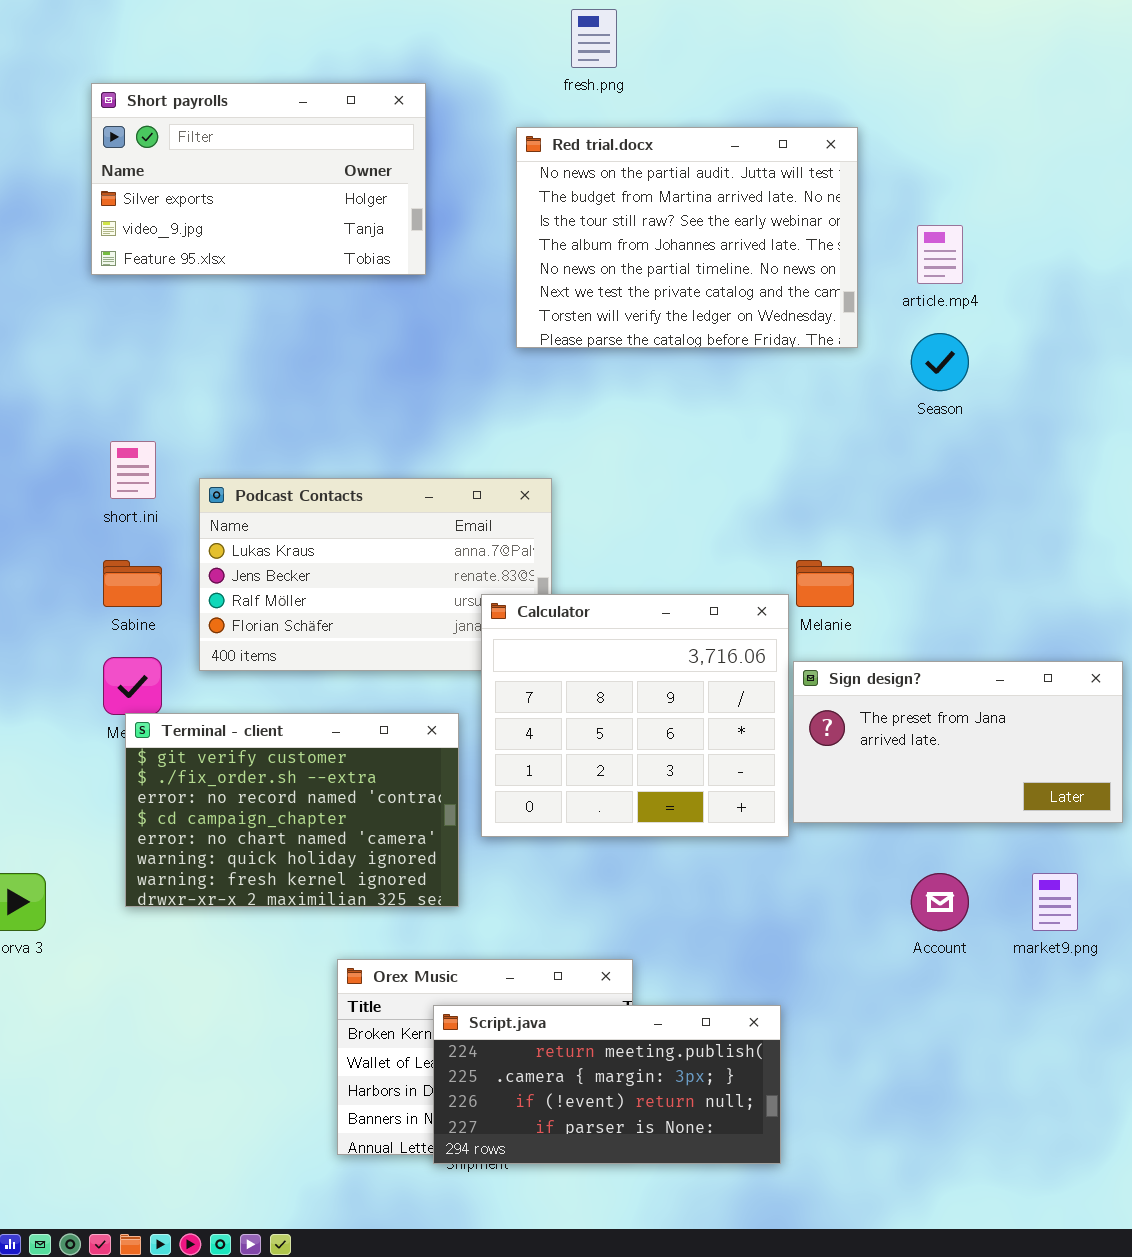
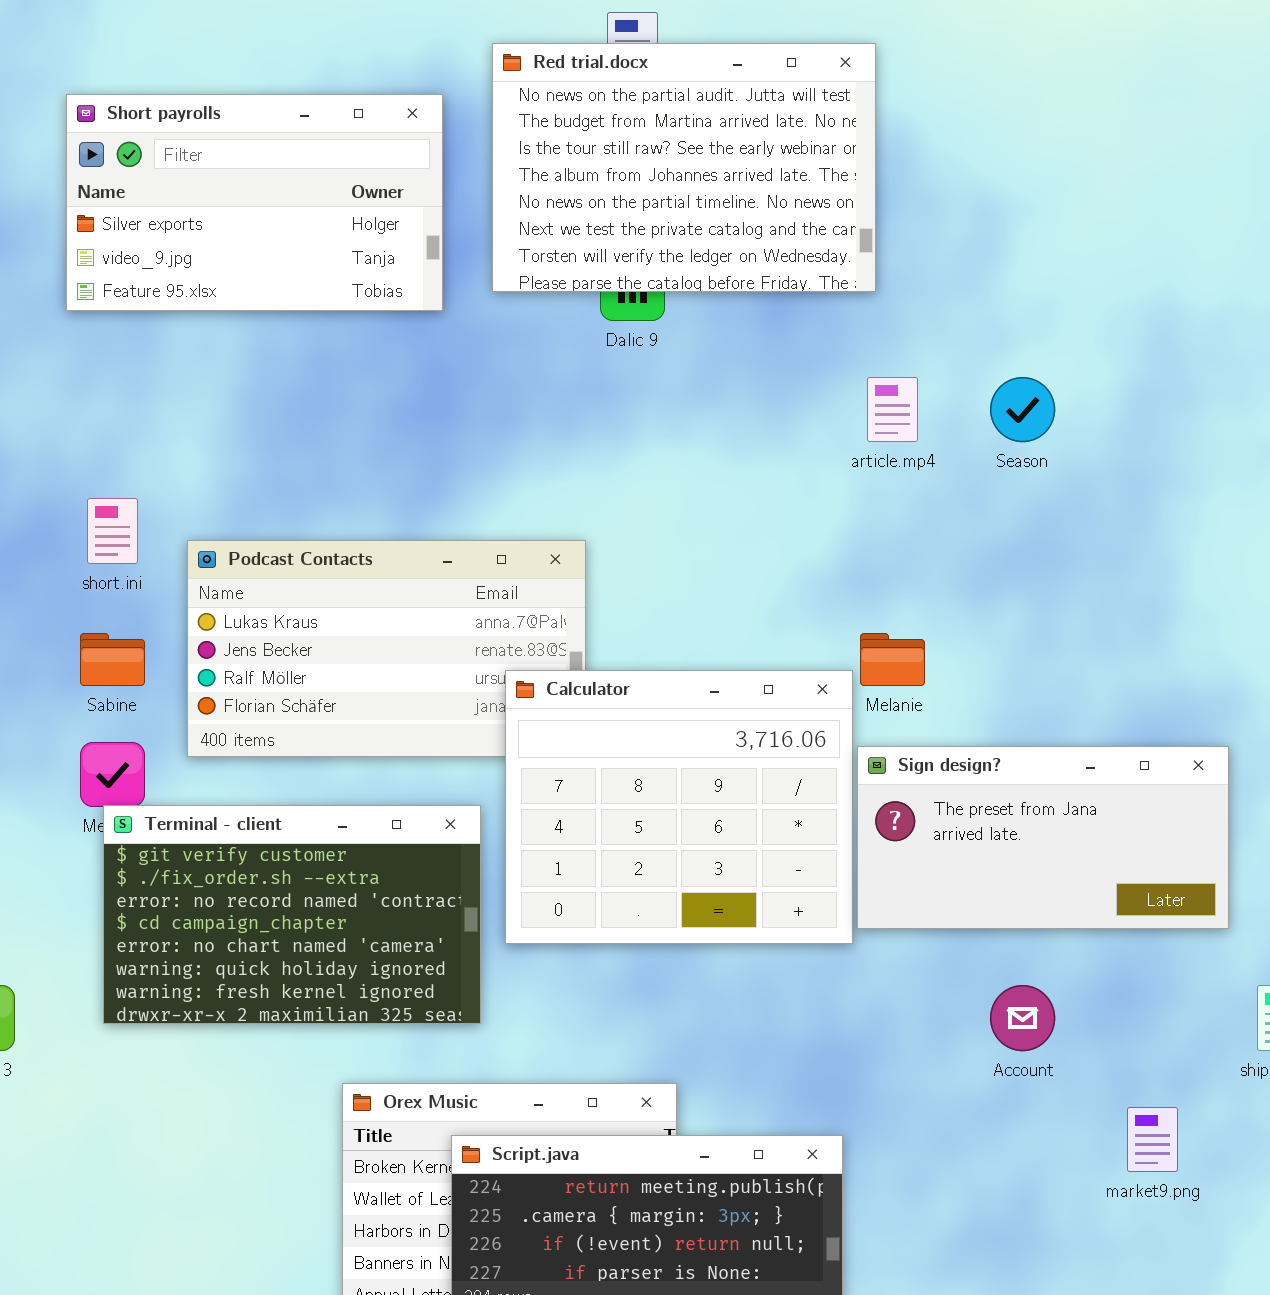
Red trial.docx: [516,127,858,348] -> [492,43,876,292], moved
article.mp4: [917,225,963,284] -> [867,377,918,442], moved
market9.png: [1032,873,1078,931] -> [1127,1107,1178,1172], moved

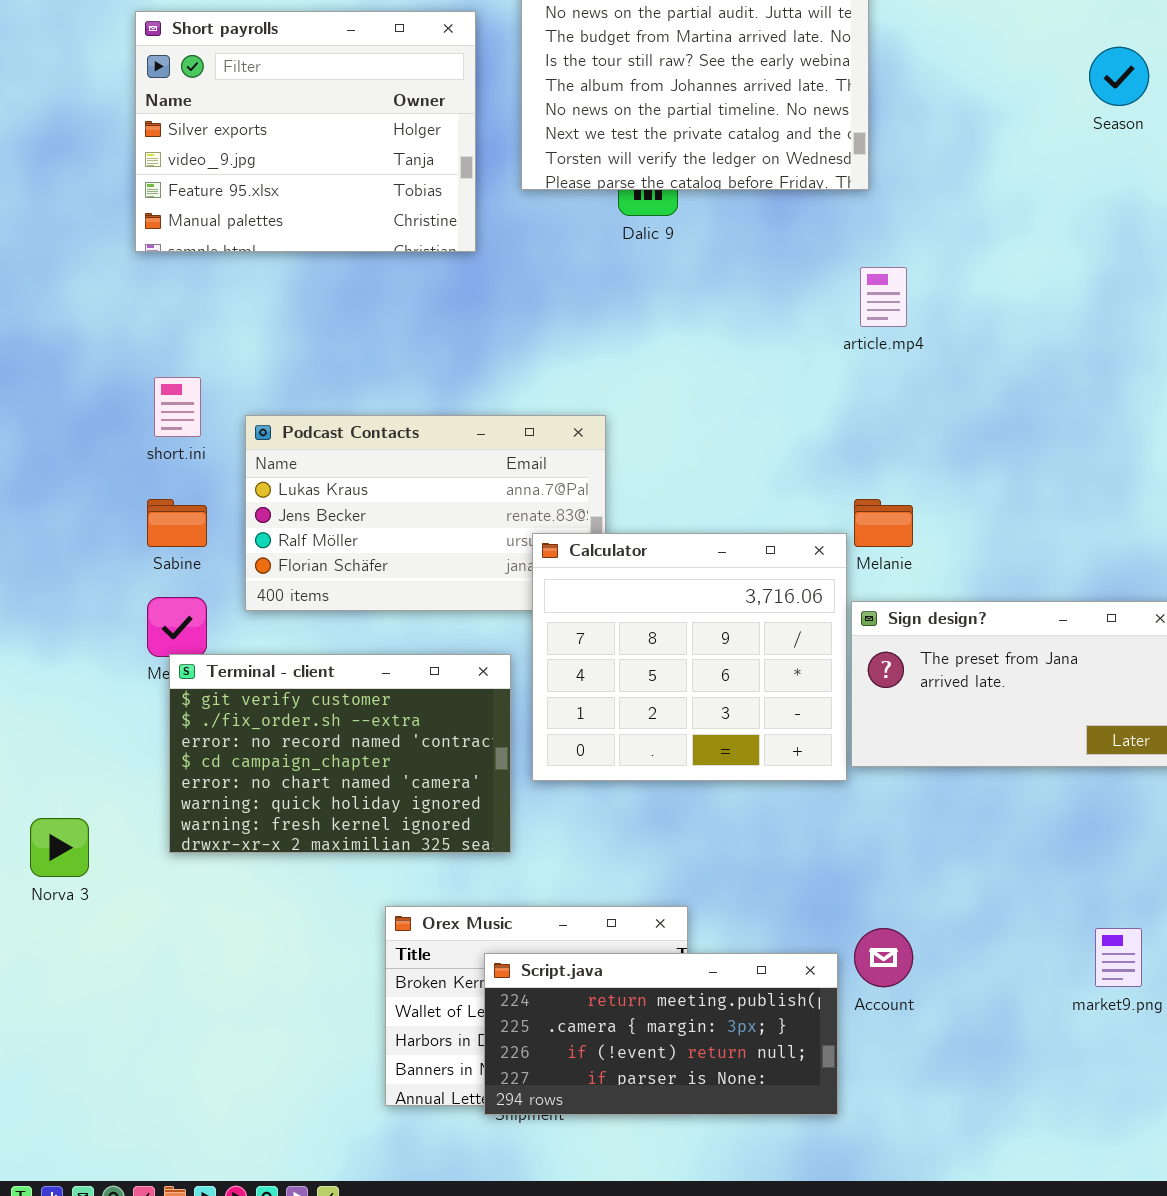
Short payrolls: [66,94,443,311] -> [135,11,476,252], resized
Season: [990,377,1055,442] -> [1089,47,1149,106], moved
Account: [990,985,1055,1051] -> [854,928,913,987], moved

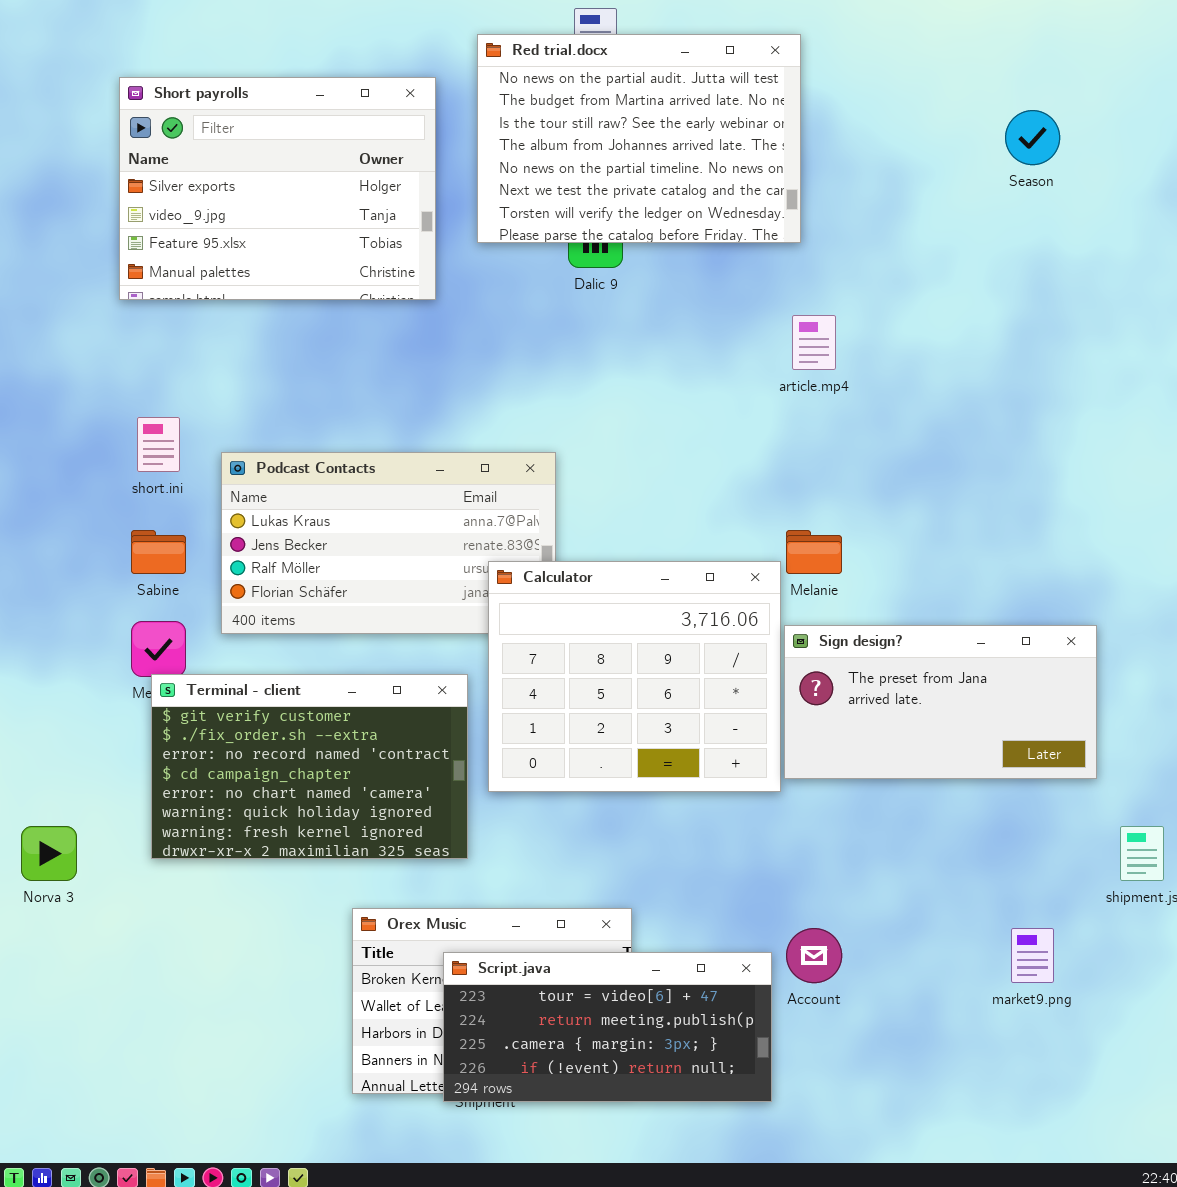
Script.java: [484,953,838,1115] -> [443,952,772,1102], scrolled up 1 row

